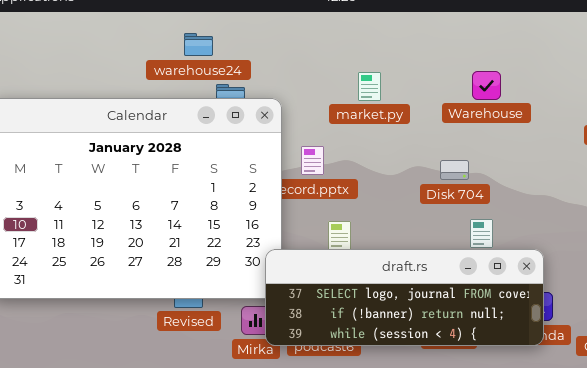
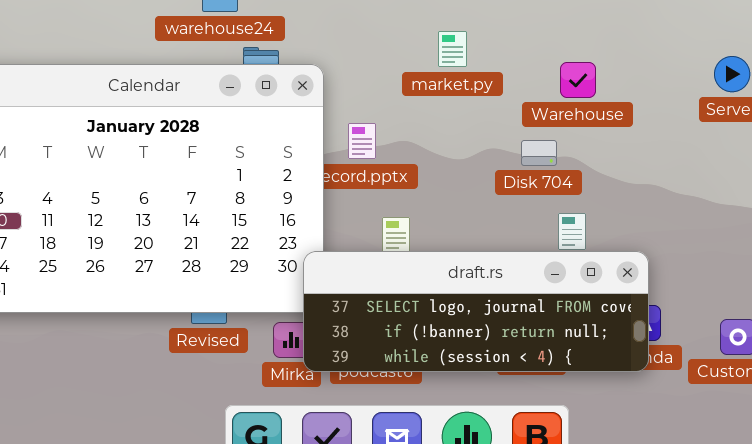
Warehouse: [472,71,501,100] -> [560,62,596,98], moved
market.py: [358,72,381,101] -> [438,31,467,67], moved

